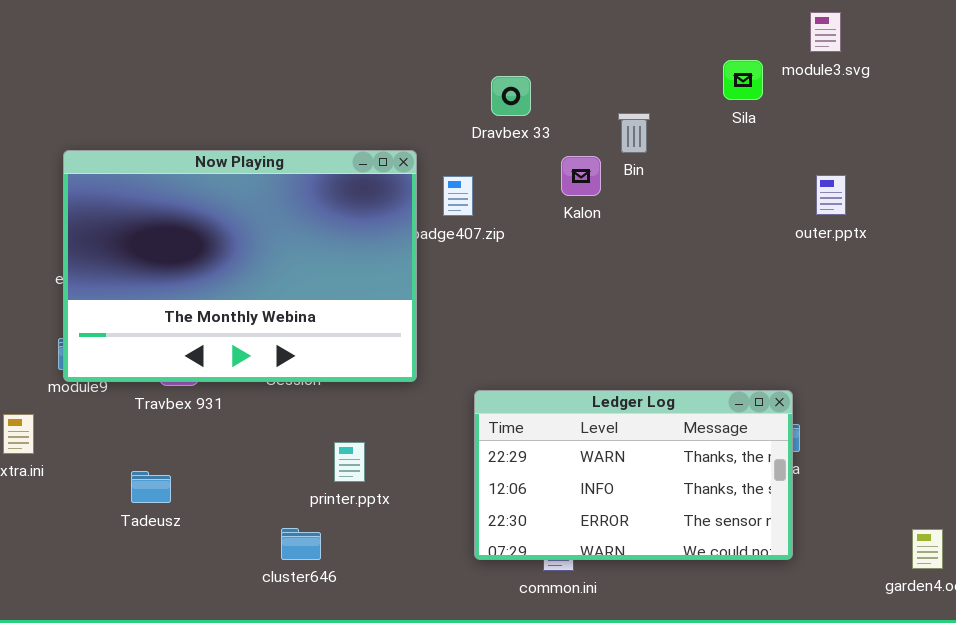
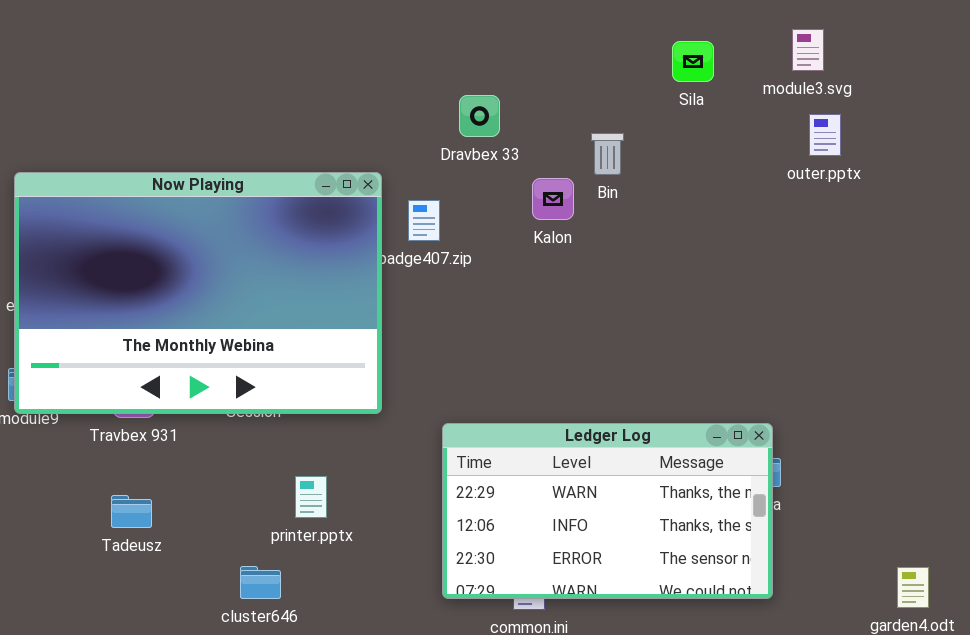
Sila: [723,60,763,100] -> [672,41,714,82], moved
outer.pptx: [816,175,846,215] -> [809,114,841,156], moved
Tadeusz: [131,471,171,503] -> [111,495,152,528], moved

